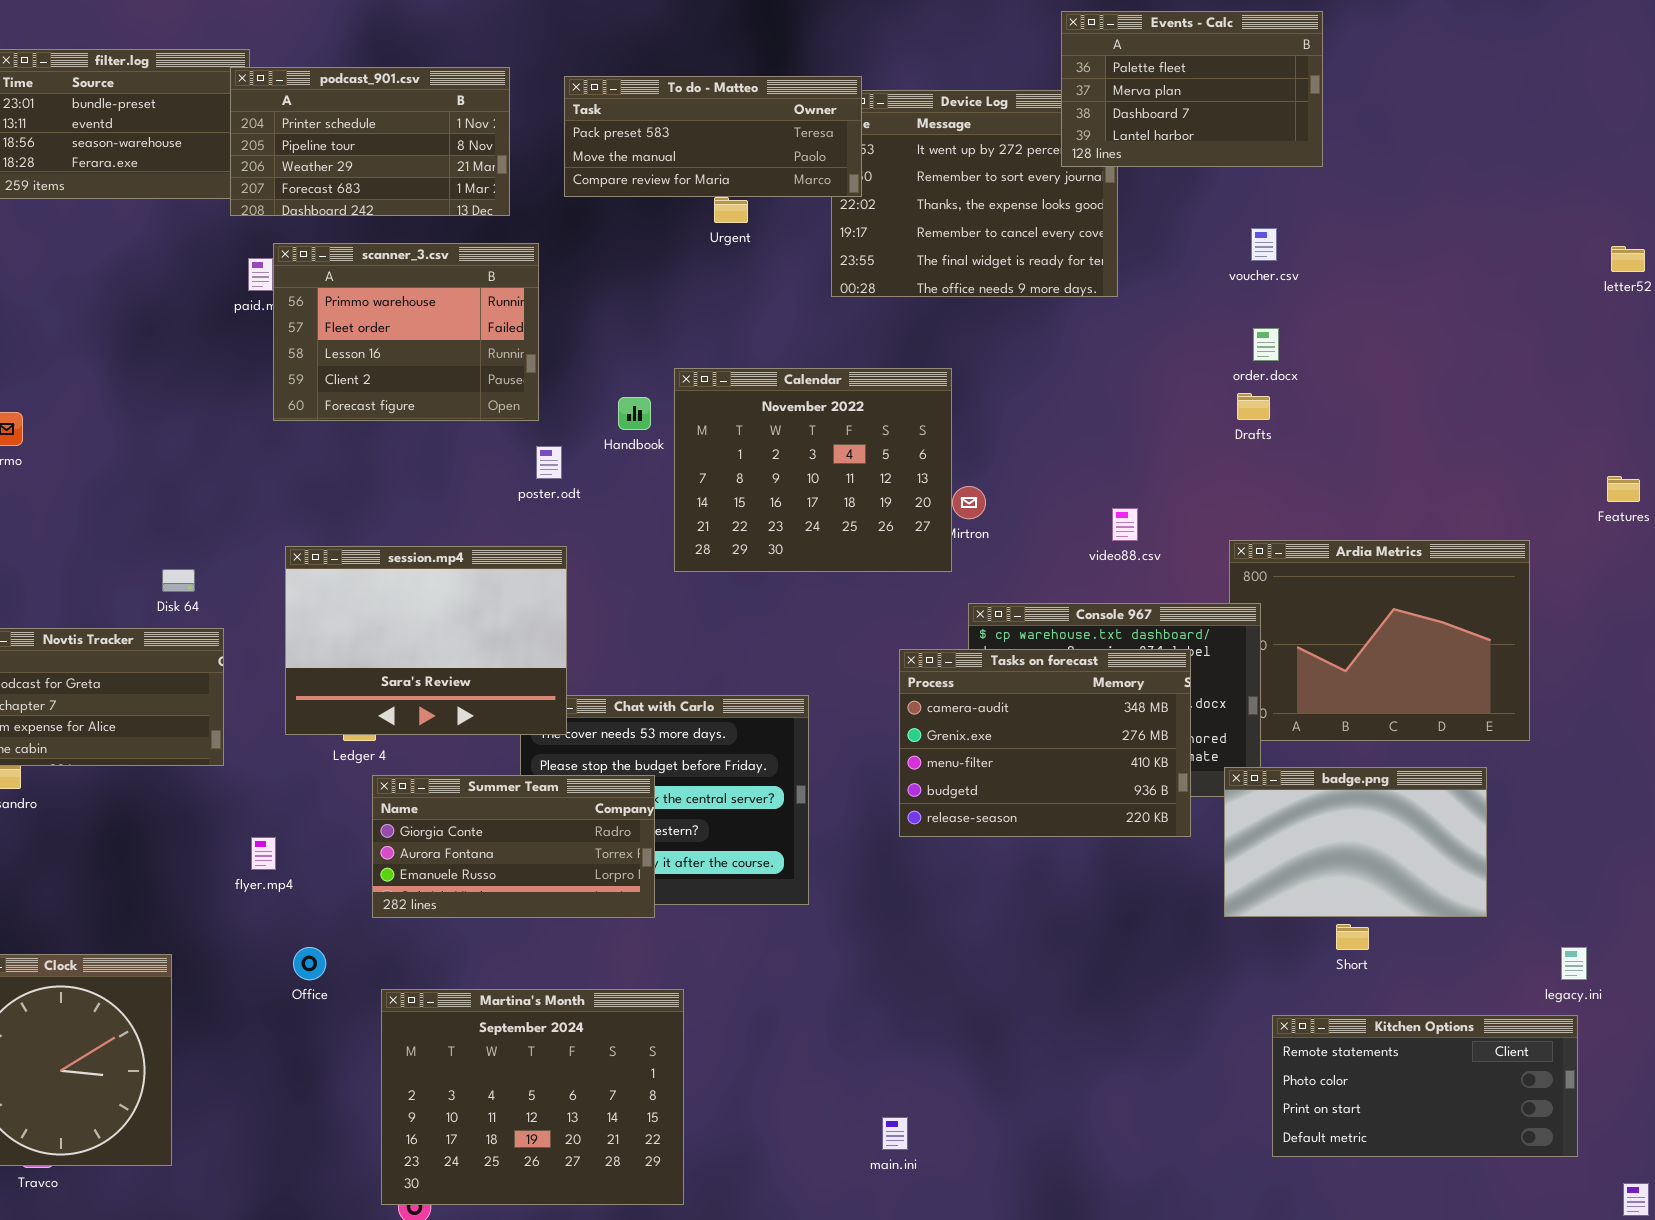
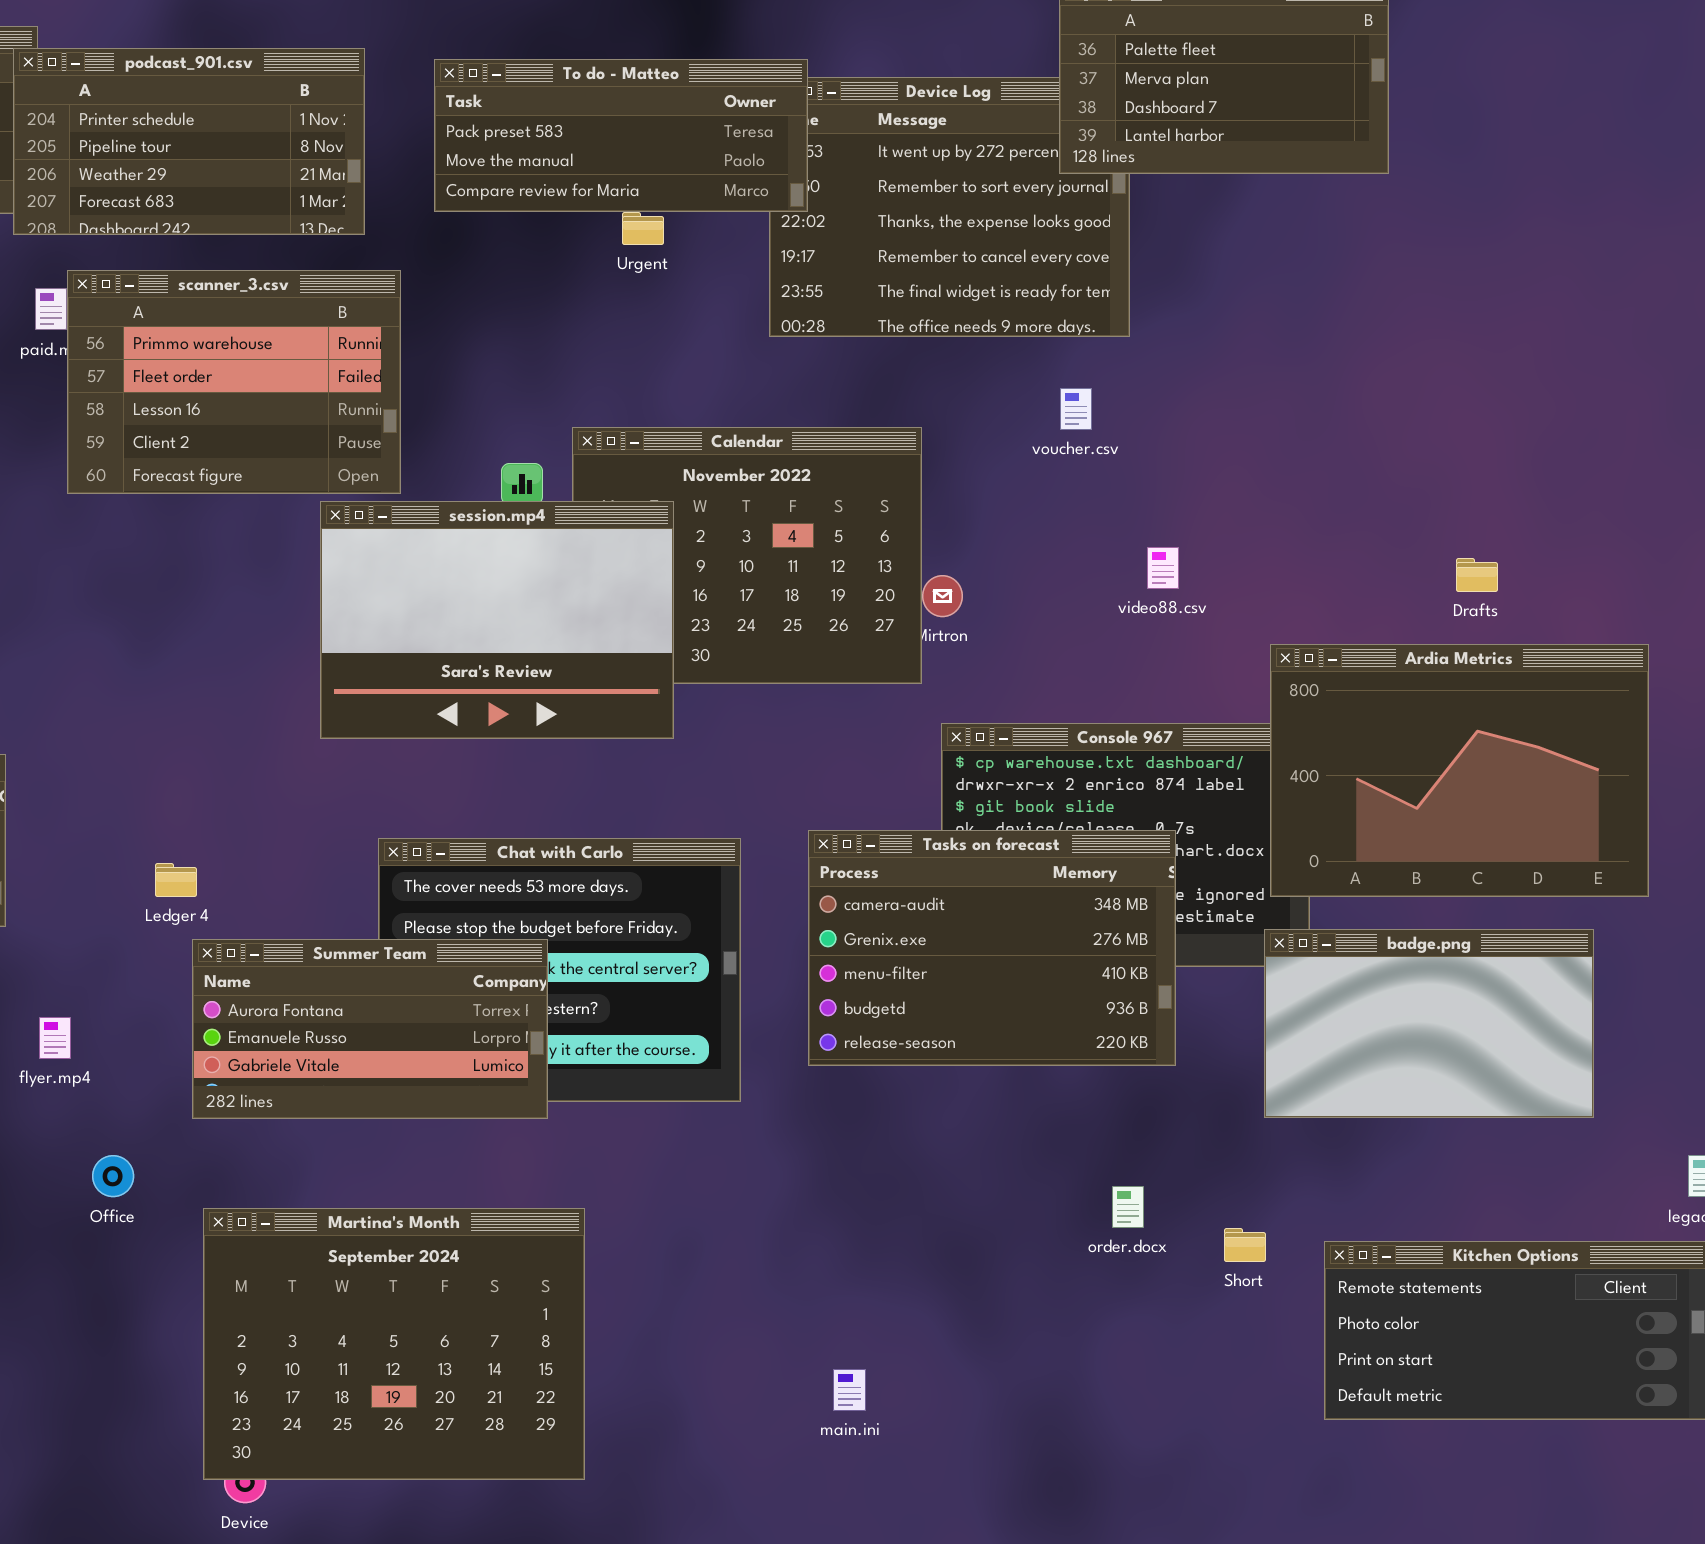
voucher.csv: [1251,228,1277,261] -> [1060,388,1092,430], moved
order.docx: [1253,328,1279,361] -> [1112,1186,1144,1228], moved
Drafts: [1237,393,1270,420] -> [1456,558,1498,592], moved
video88.csv: [1112,508,1138,541] -> [1147,547,1179,589], moved
Ardia Metrics: [1229,540,1530,741] -> [1270,644,1649,897], raised
session.mp4: [285,546,567,735] -> [320,501,674,739], moved
Tasks on forecast: [899,649,1191,837] -> [808,830,1176,1066], moved
Summer Team: [372,775,655,918] -> [192,939,548,1119], scrolled down 1 row
Short: [1336,924,1369,950] -> [1224,1228,1266,1262], moved

